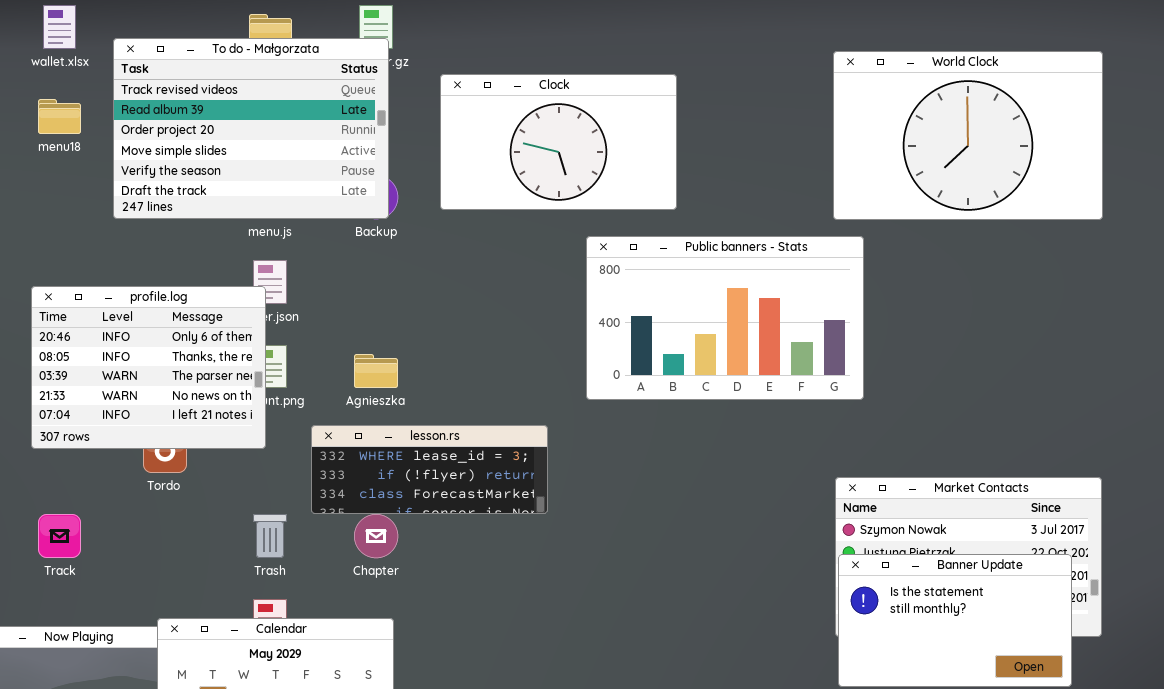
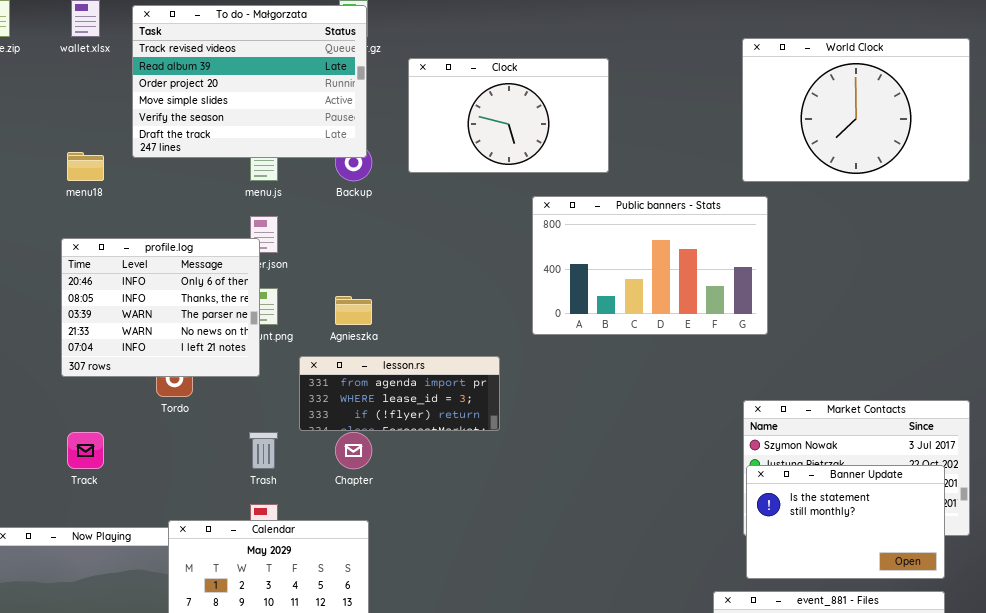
To do - Małgorzata: [113,38,389,219] -> [132,5,367,158], moved
menu18: [38,99,81,134] -> [67,152,104,181], moved
lesson.rs: [311,425,548,514] -> [299,356,500,431], scrolled up 1 row

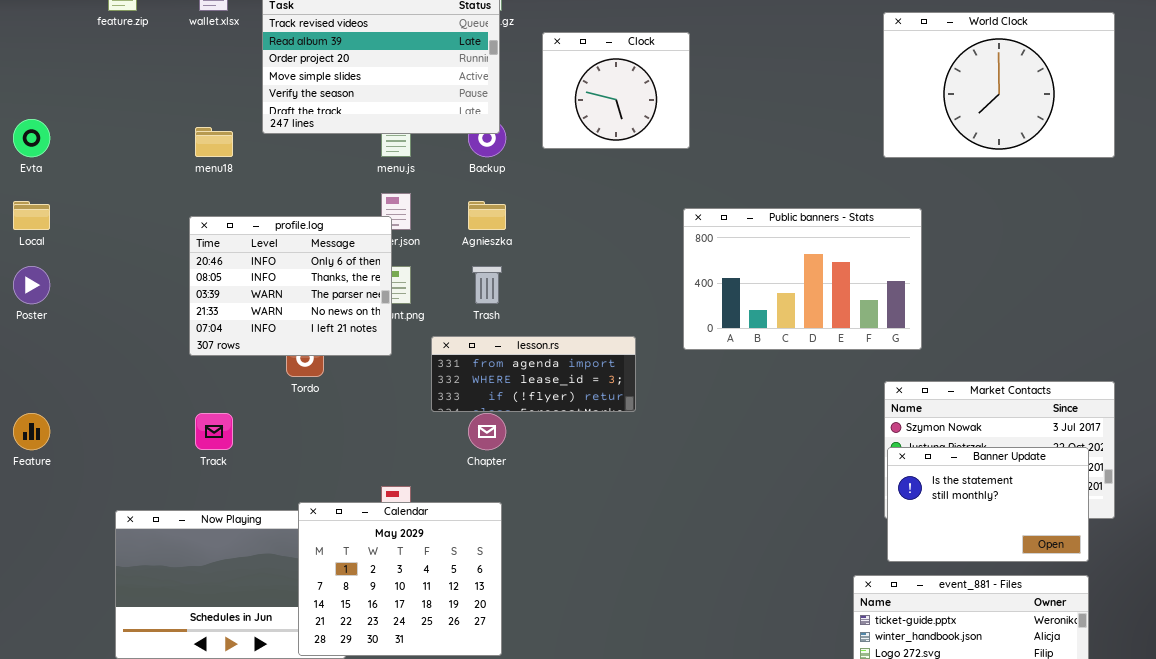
Clock: [408,58,609,173] -> [542,32,690,149], resized
Public banners - Stats: [532,196,768,335] -> [683,208,922,350], moved
Agnieszka: [335,296,372,325] -> [468,201,506,230], moved
Trash: [249,432,278,469] -> [472,266,502,304], moved

